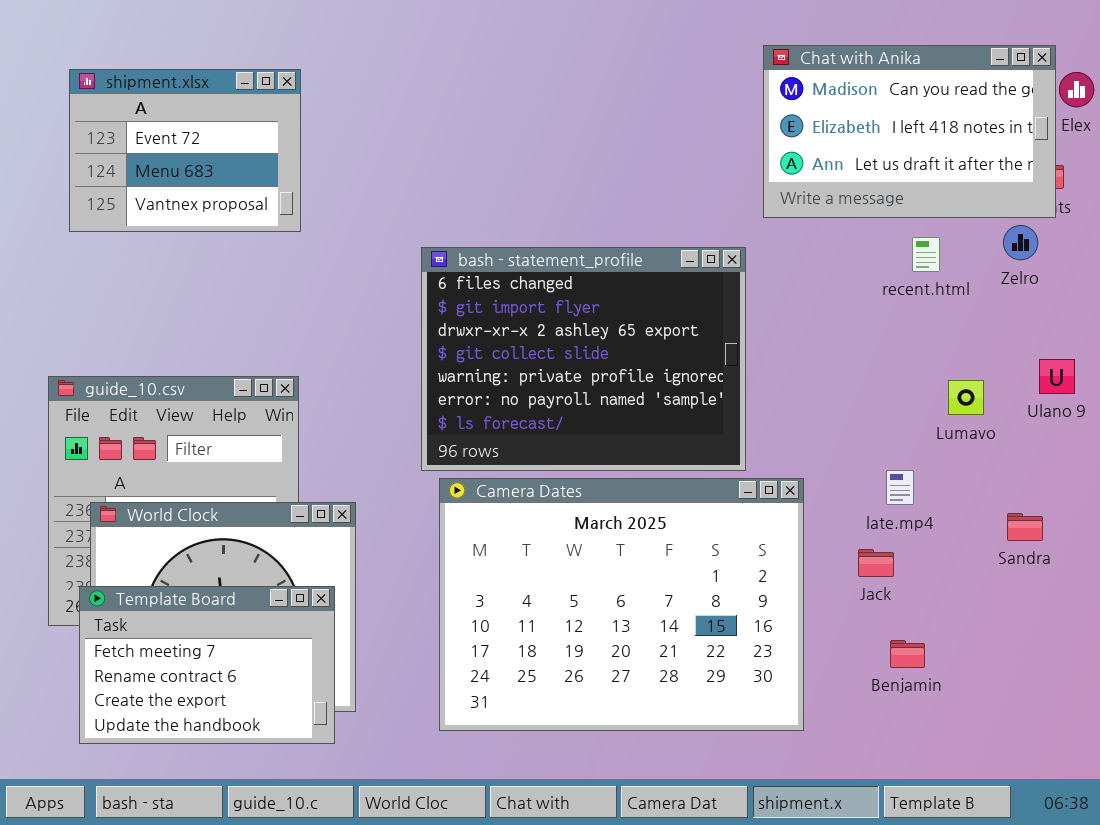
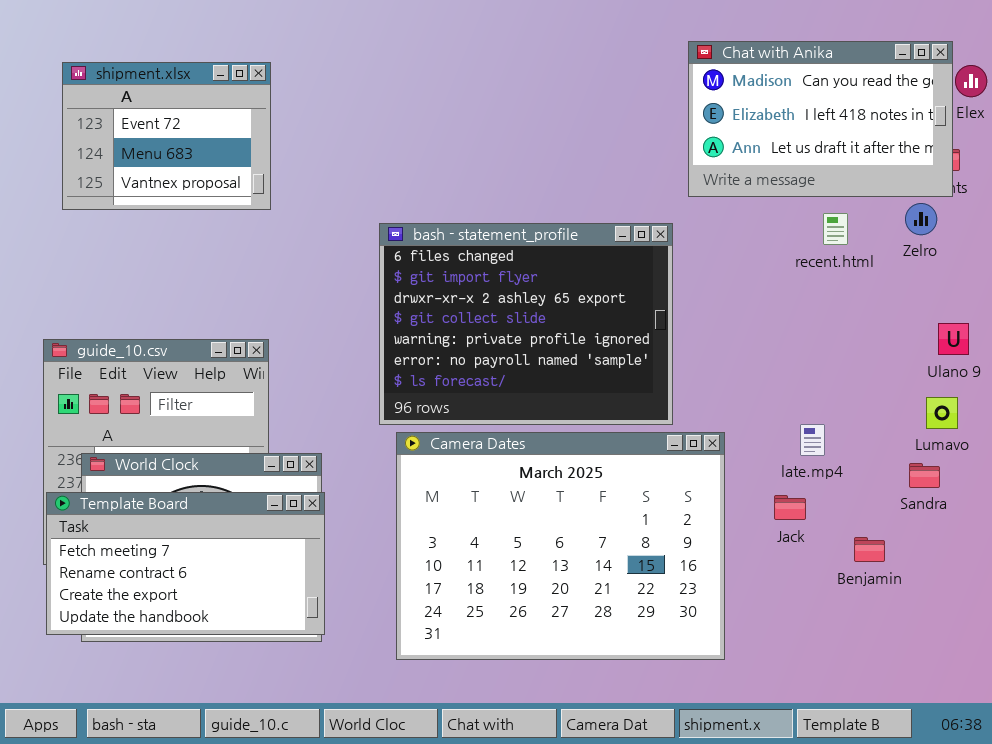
Lumavo: [948,380,984,415] -> [926,397,958,429], moved
Template Board: [79,586,335,744] -> [46,492,325,635], moved, resized
Benjamin: [890,640,925,668] -> [854,537,885,562], moved

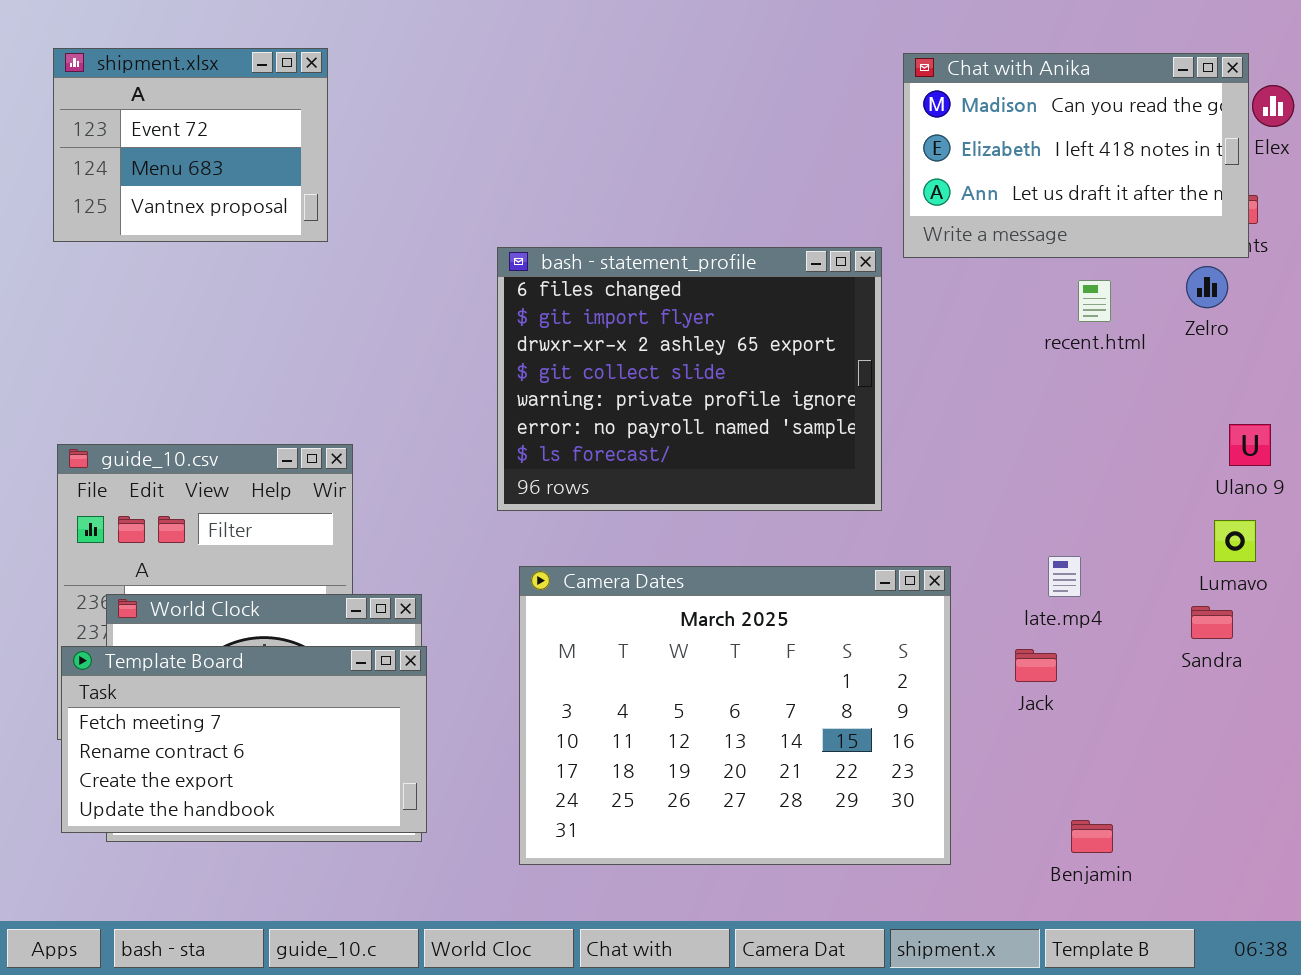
shipment.xlsx: [62,62,271,210] -> [53,48,328,242], moved
bash - statement_profile: [379,223,673,425] -> [497,247,882,511], moved
Benjamin: [854,537,885,562] -> [1071,820,1113,853], moved

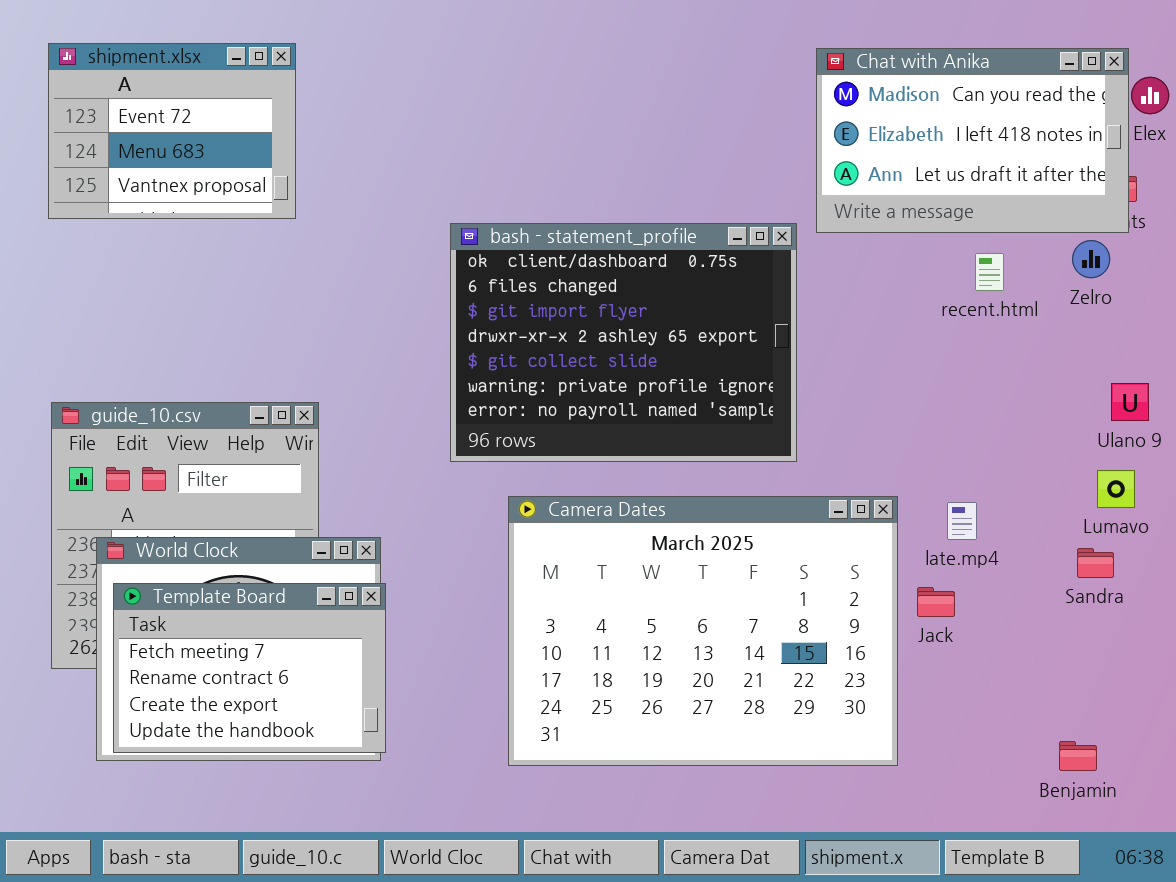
bash - statement_profile: [497,247,882,511] -> [450,223,797,462], scrolled up 1 row
Camera Dates: [519,566,951,865] -> [508,496,898,766], moved
Template Board: [61,646,427,833] -> [113,583,386,753], resized
Benjamin: [1071,820,1113,853] -> [1059,741,1097,771], moved

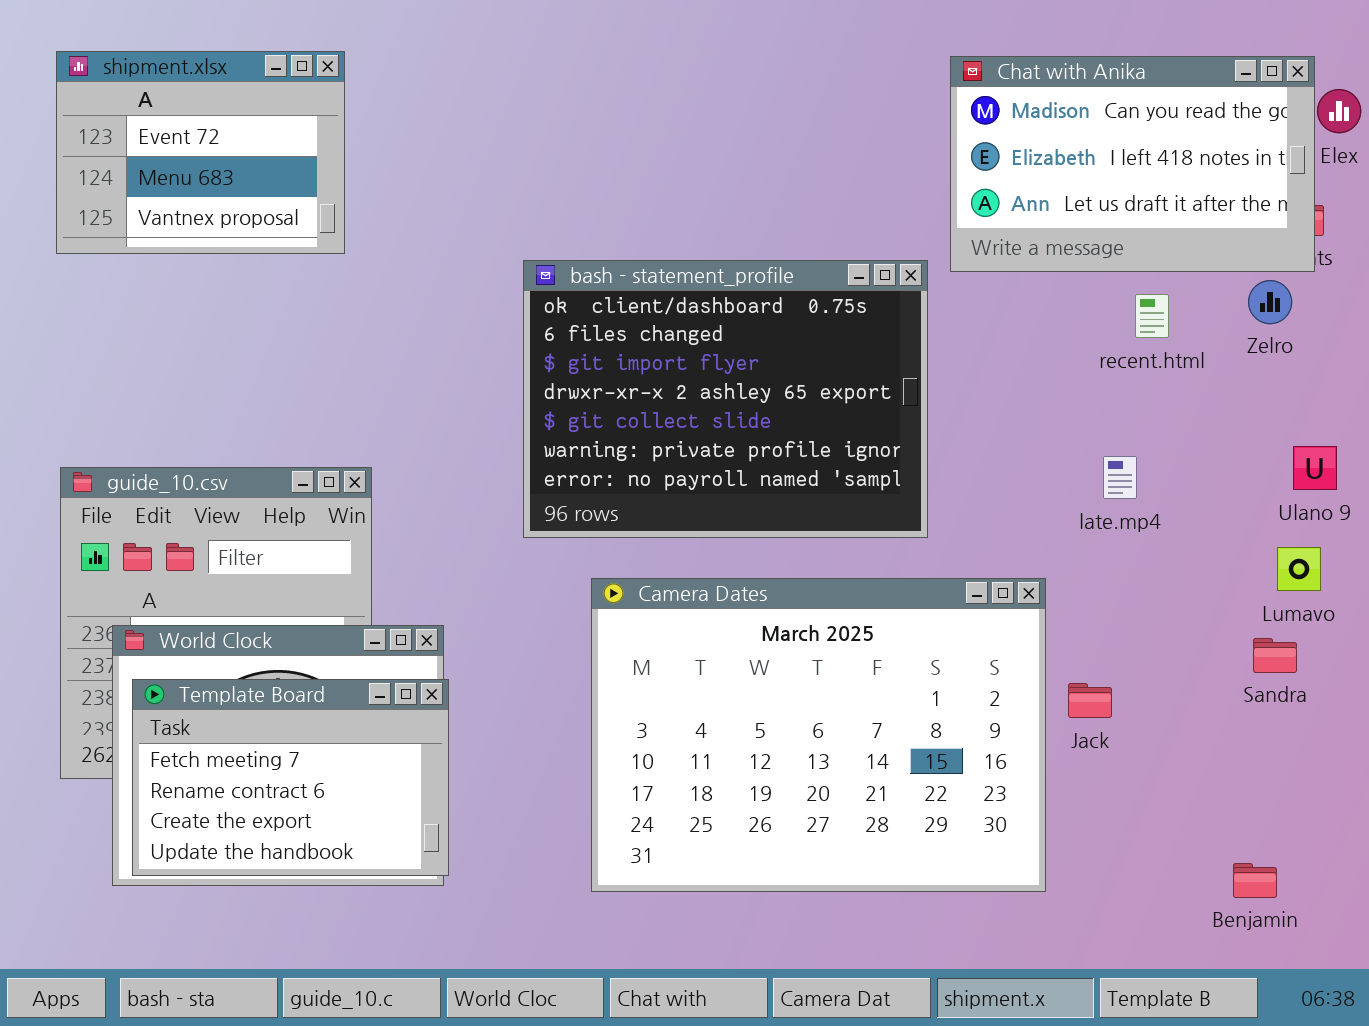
late.mp4: [947,502,977,540] -> [1103,456,1137,499], moved

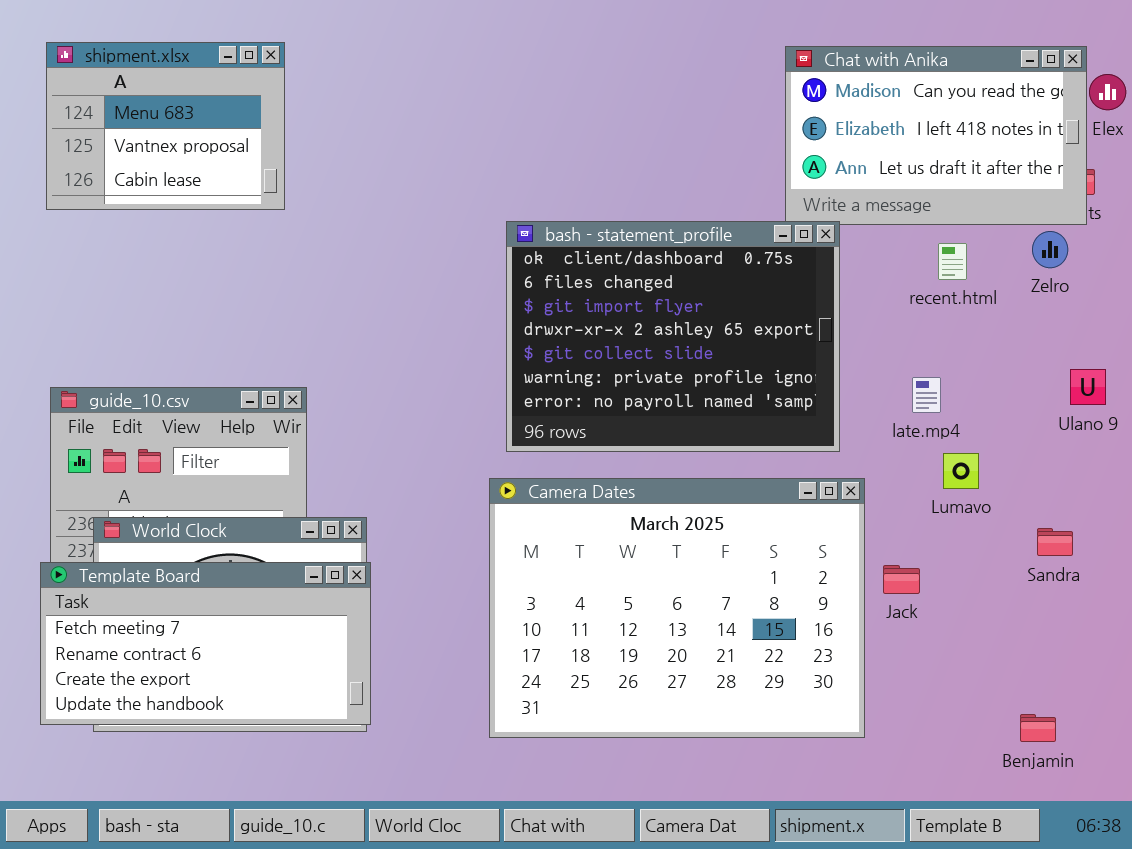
shipment.xlsx: [56,51,345,254] -> [46,42,285,210], scrolled down 1 row
bash - statement_profile: [523,260,928,538] -> [506,221,840,452], moved
Lumavo: [1277,547,1321,591] -> [943,453,979,489], moved
Template Board: [132,679,449,876] -> [40,562,371,725], resized

